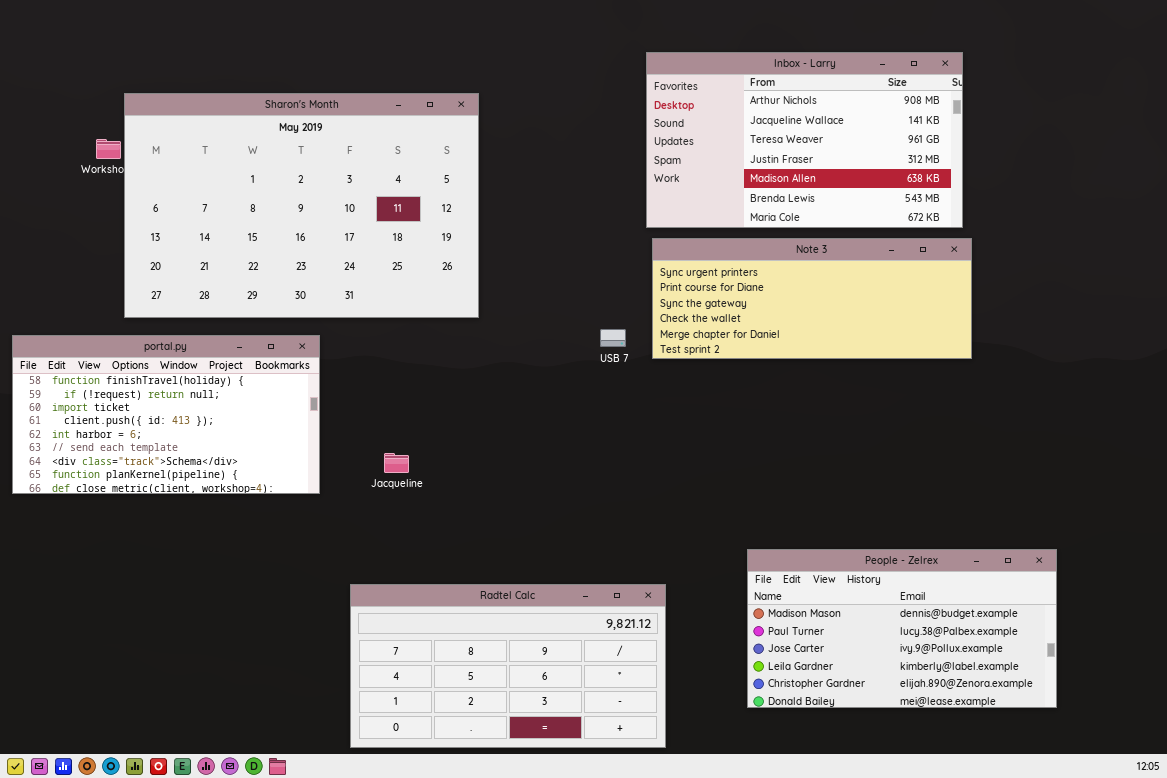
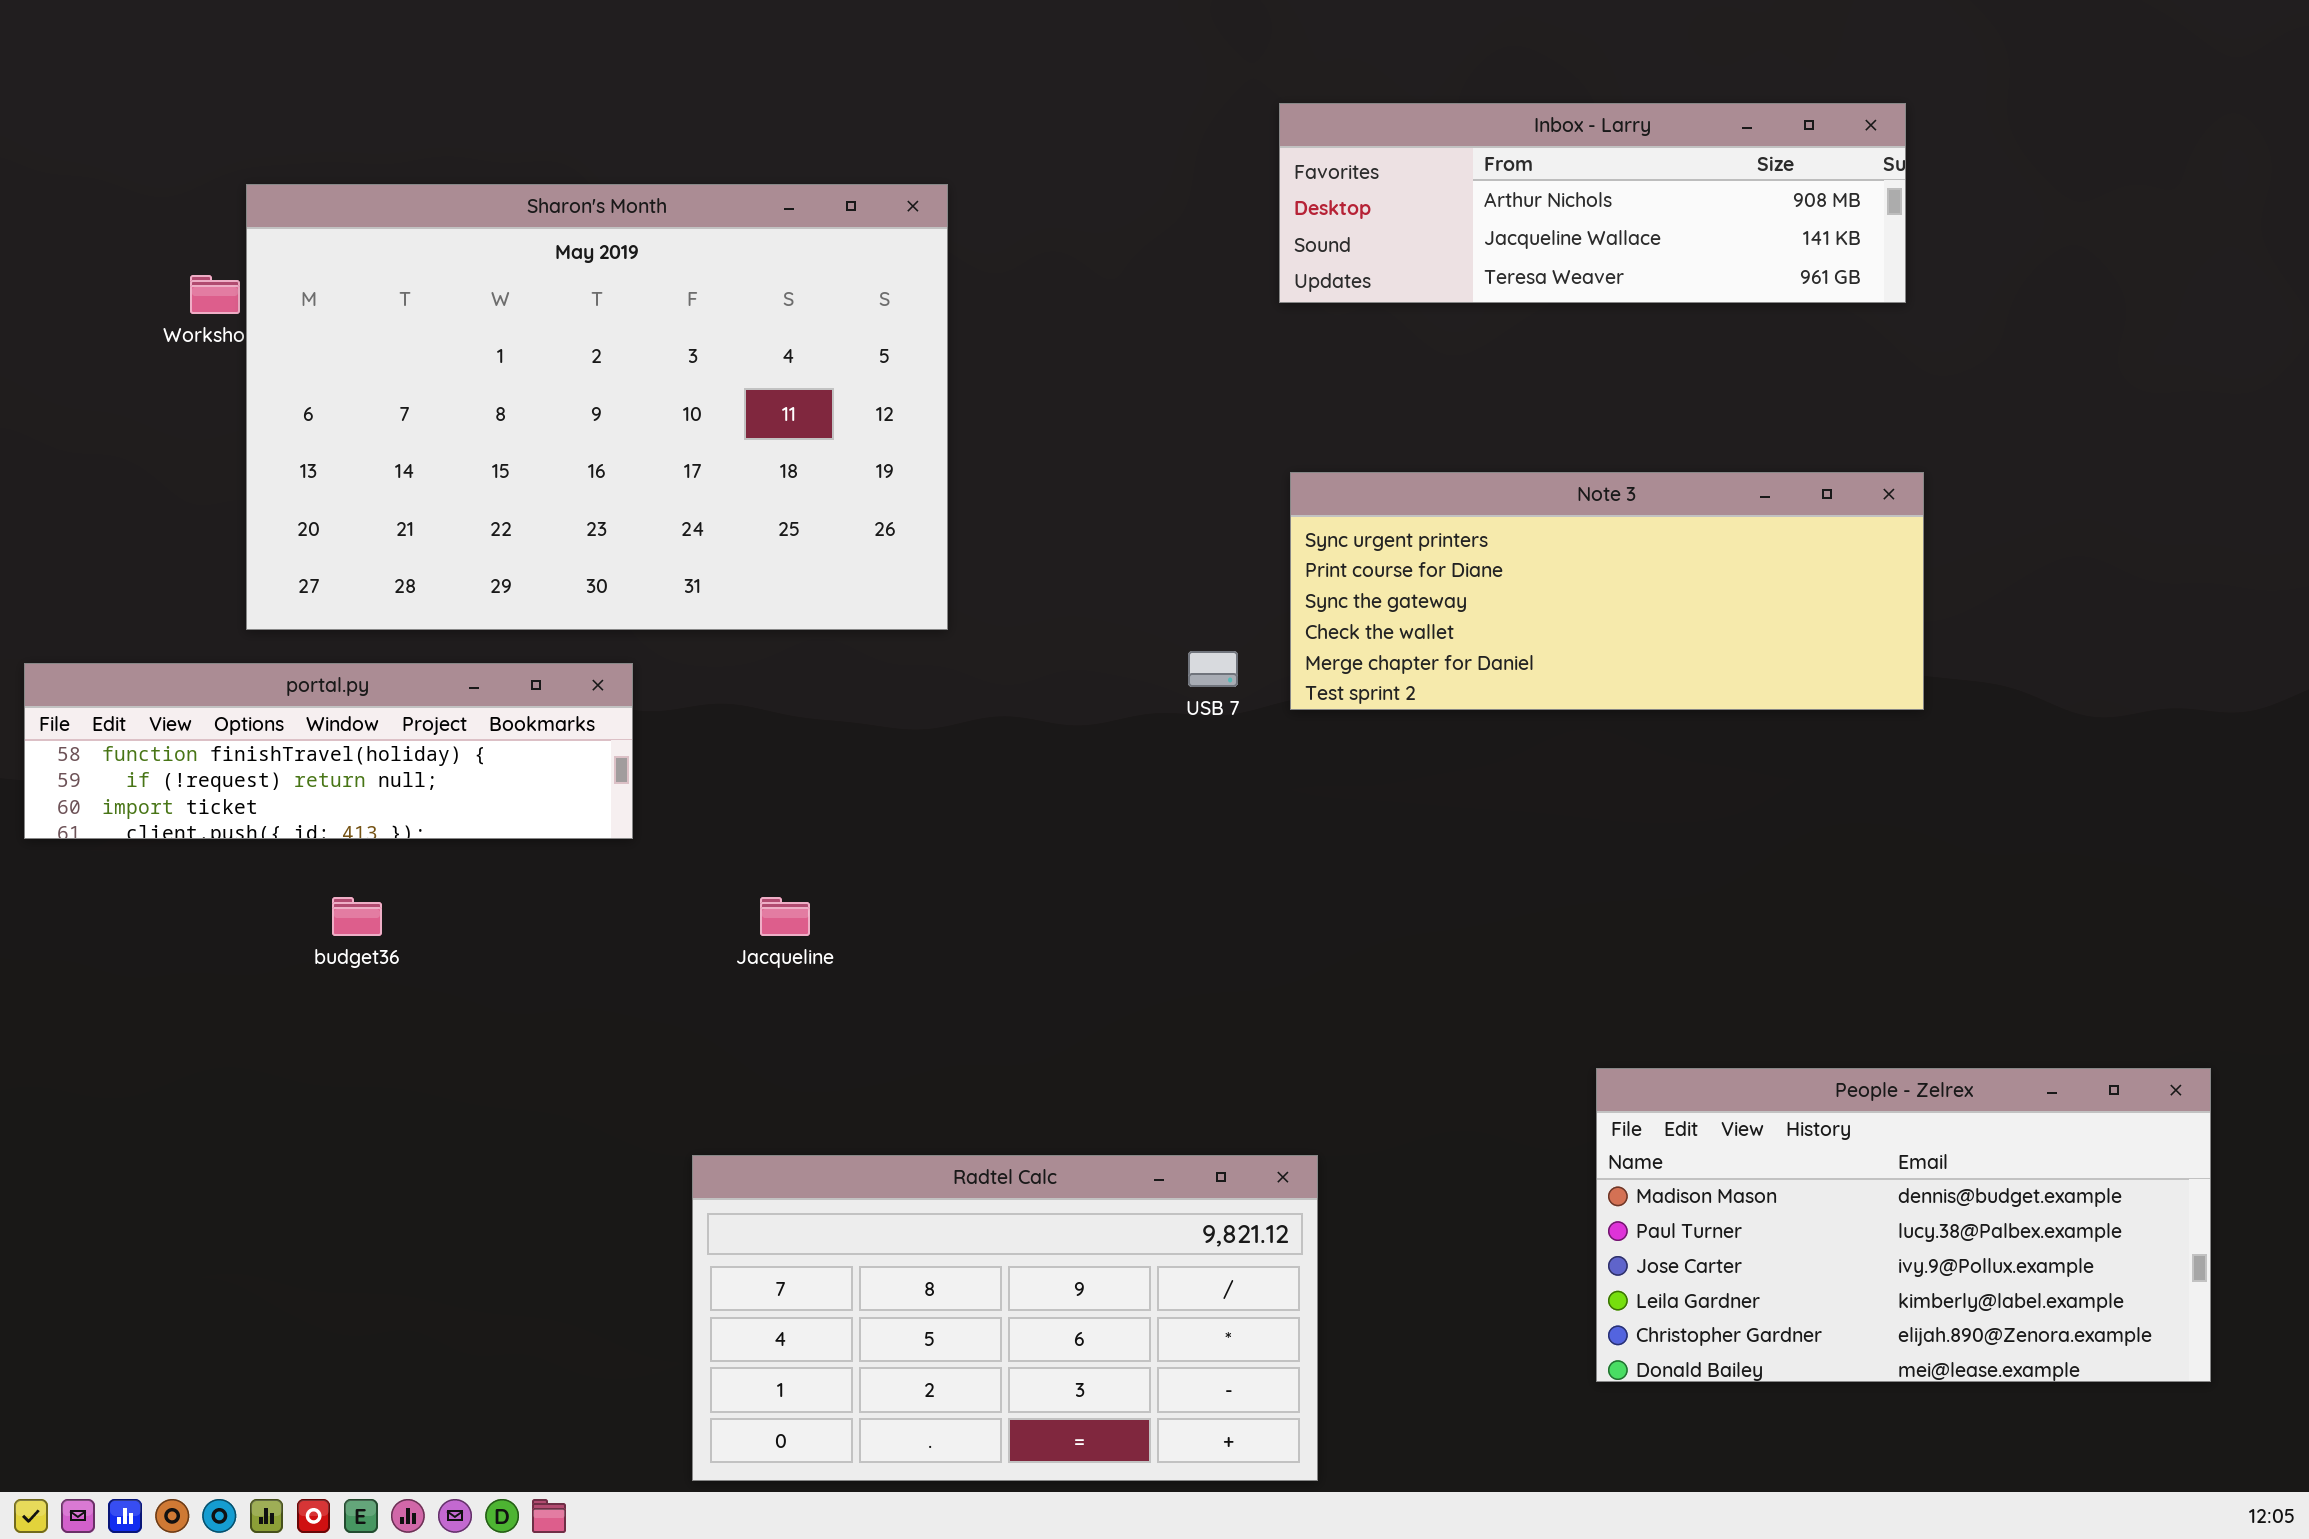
Inbox - Larry: [646,52,963,228] -> [1279,103,1906,303], resized
portal.py: [12,335,320,494] -> [24,663,633,839], resized
People - Zelrex: [747,549,1057,708] -> [1596,1068,2211,1382], moved

